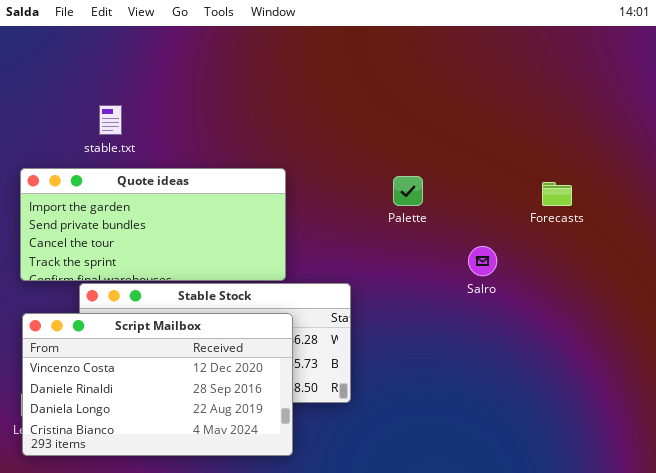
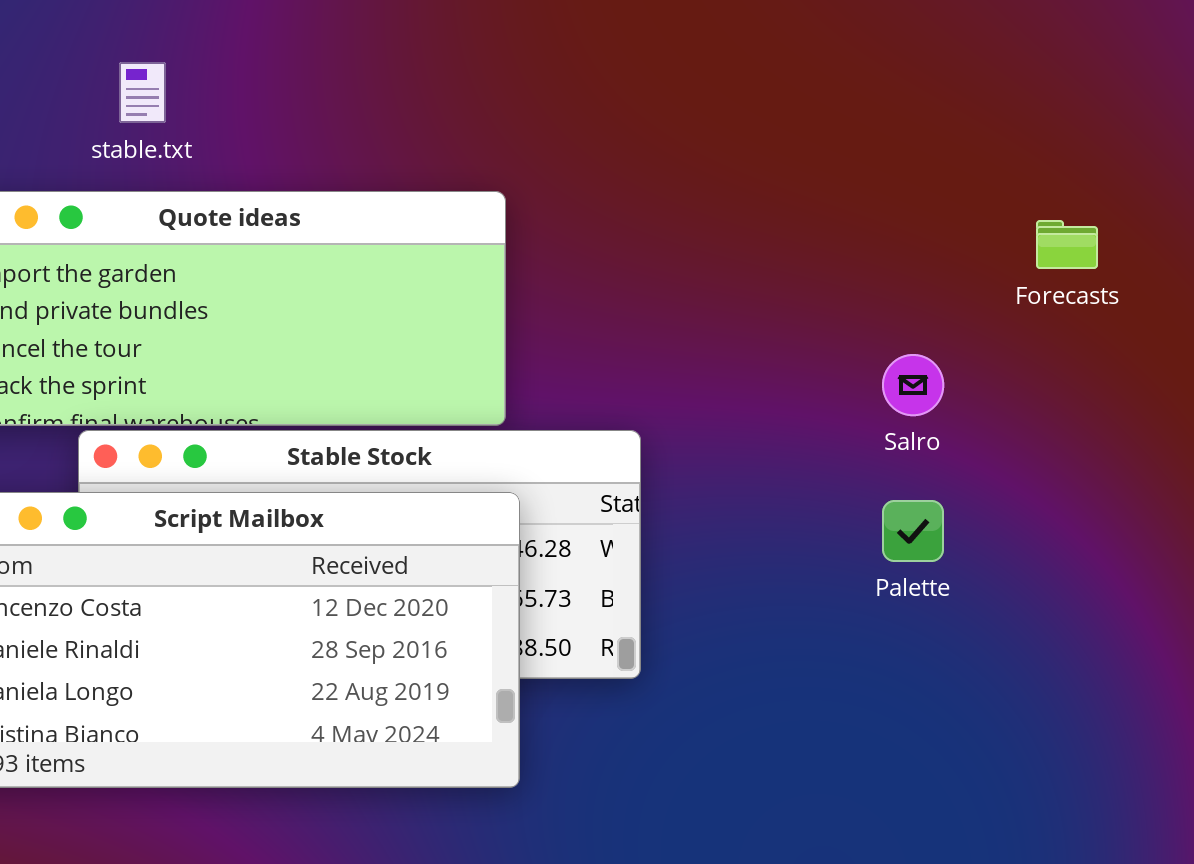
Palette: [393,176,423,206] -> [882,500,944,562], moved

